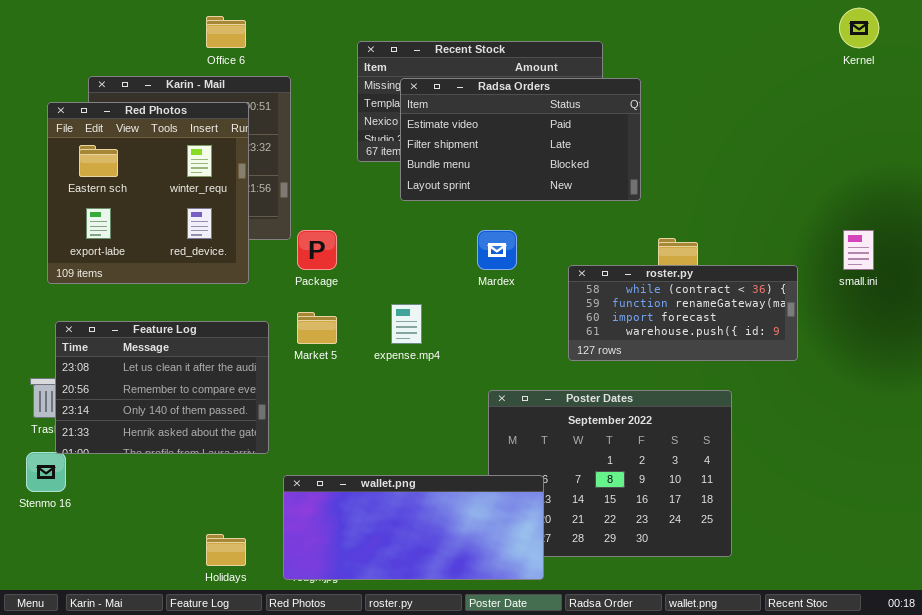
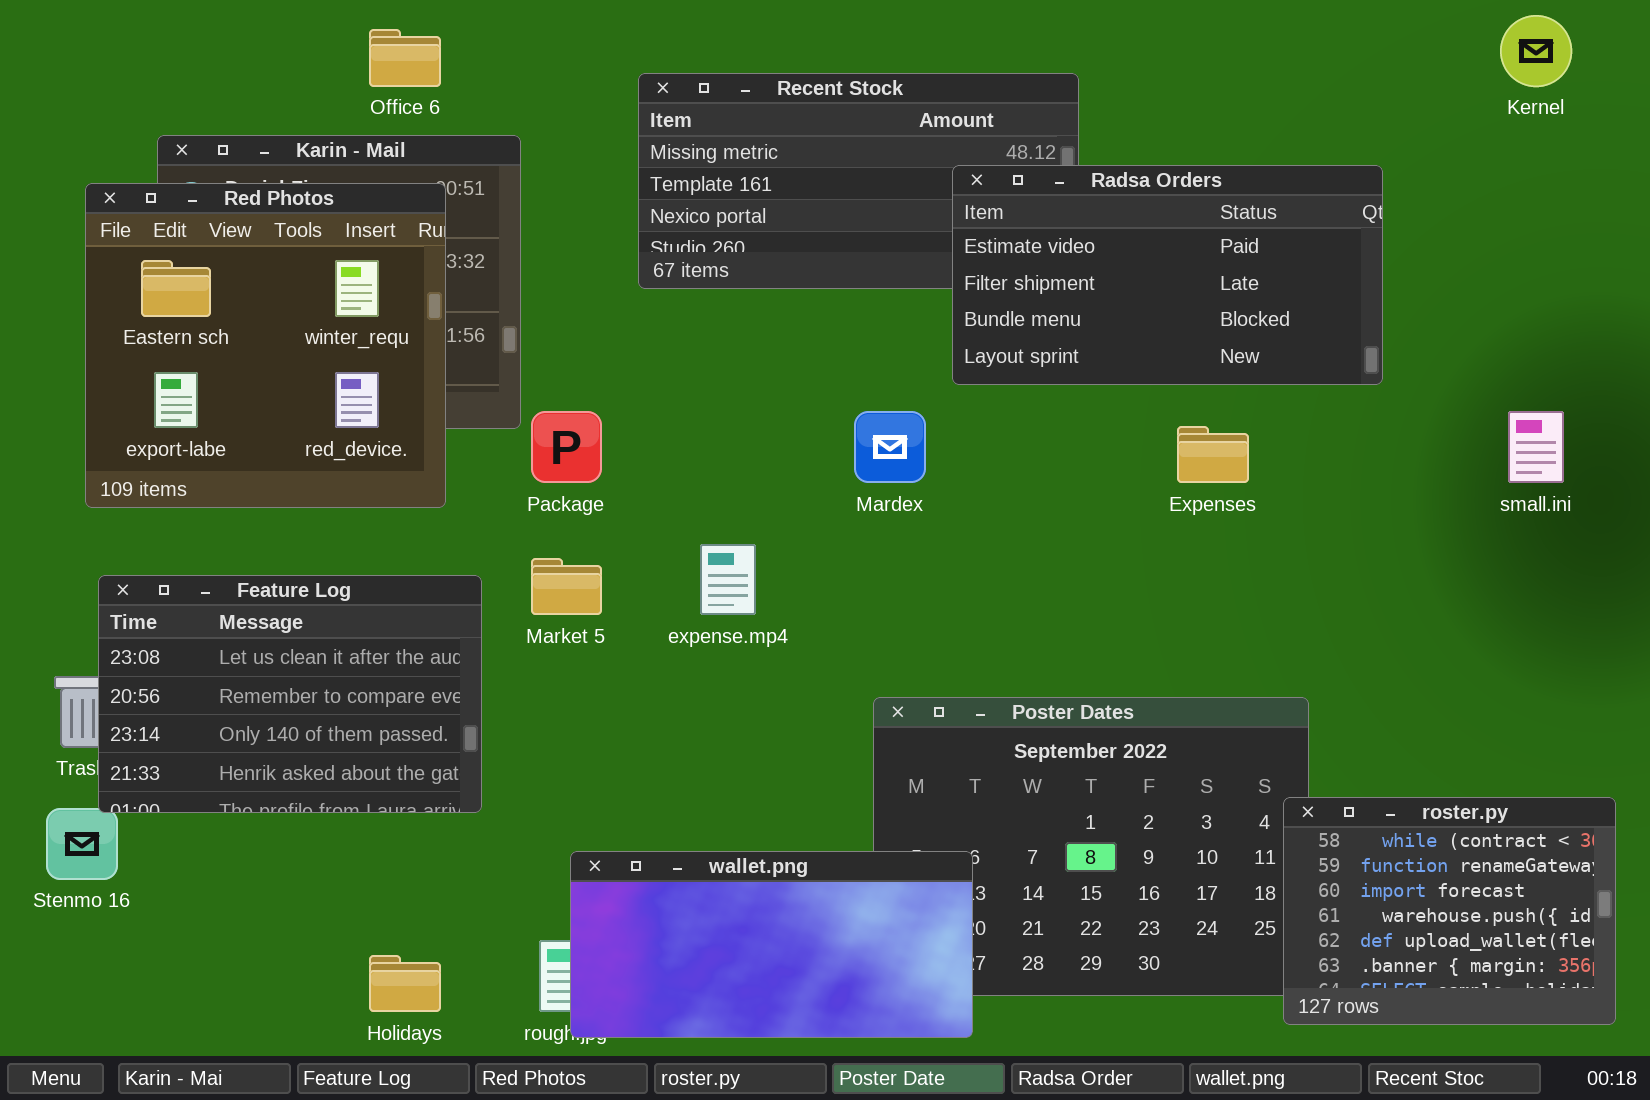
Radsa Orders: [400,78,641,201] -> [952,165,1383,385], moved
roster.py: [568,265,798,361] -> [1283,797,1616,1025], moved, resized
wallet.png: [283,475,544,580] -> [570,851,973,1038], resized

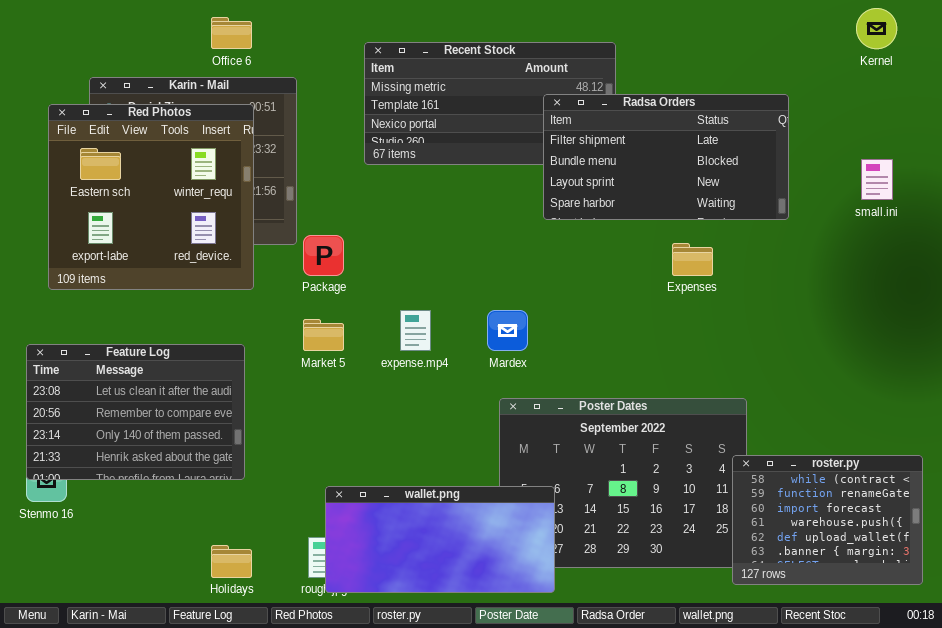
Radsa Orders: [952,165,1383,385] -> [543,94,789,220], scrolled down 1 row
Mardex: [854,411,926,483] -> [487,310,528,351], moved
small.ini: [1508,411,1564,483] -> [861,159,893,200], moved
Feature Log: [98,575,482,813] -> [26,344,245,480], moved

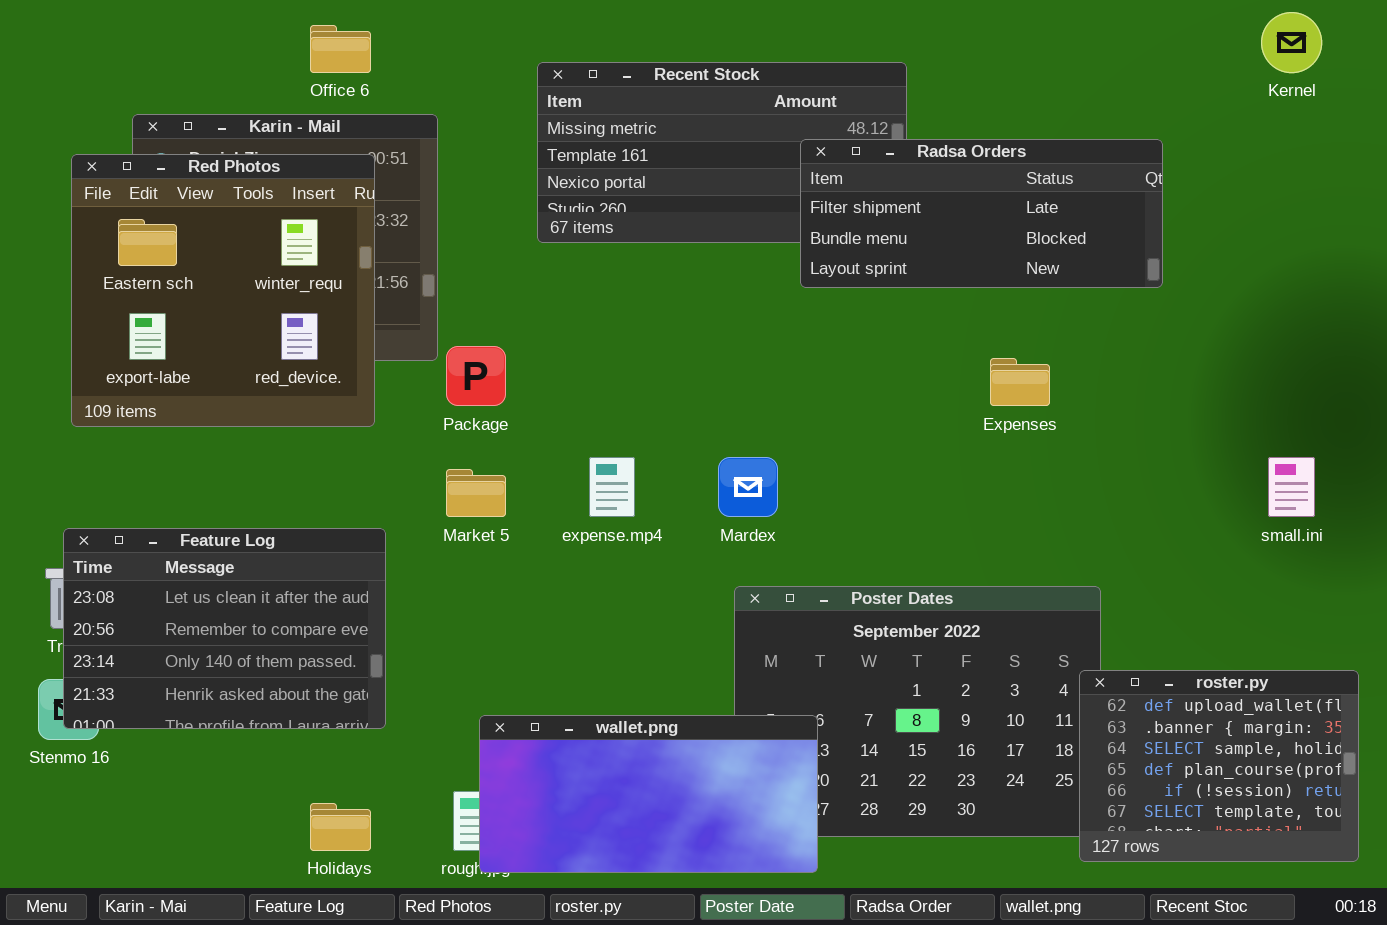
Radsa Orders: [543,94,789,220] -> [800,139,1163,288], resized
small.ini: [861,159,893,200] -> [1268,457,1315,517], moved
Feature Log: [26,344,245,480] -> [63,528,386,729], moved
roster.py: [732,455,923,585] -> [1079,670,1359,862], scrolled down 4 rows

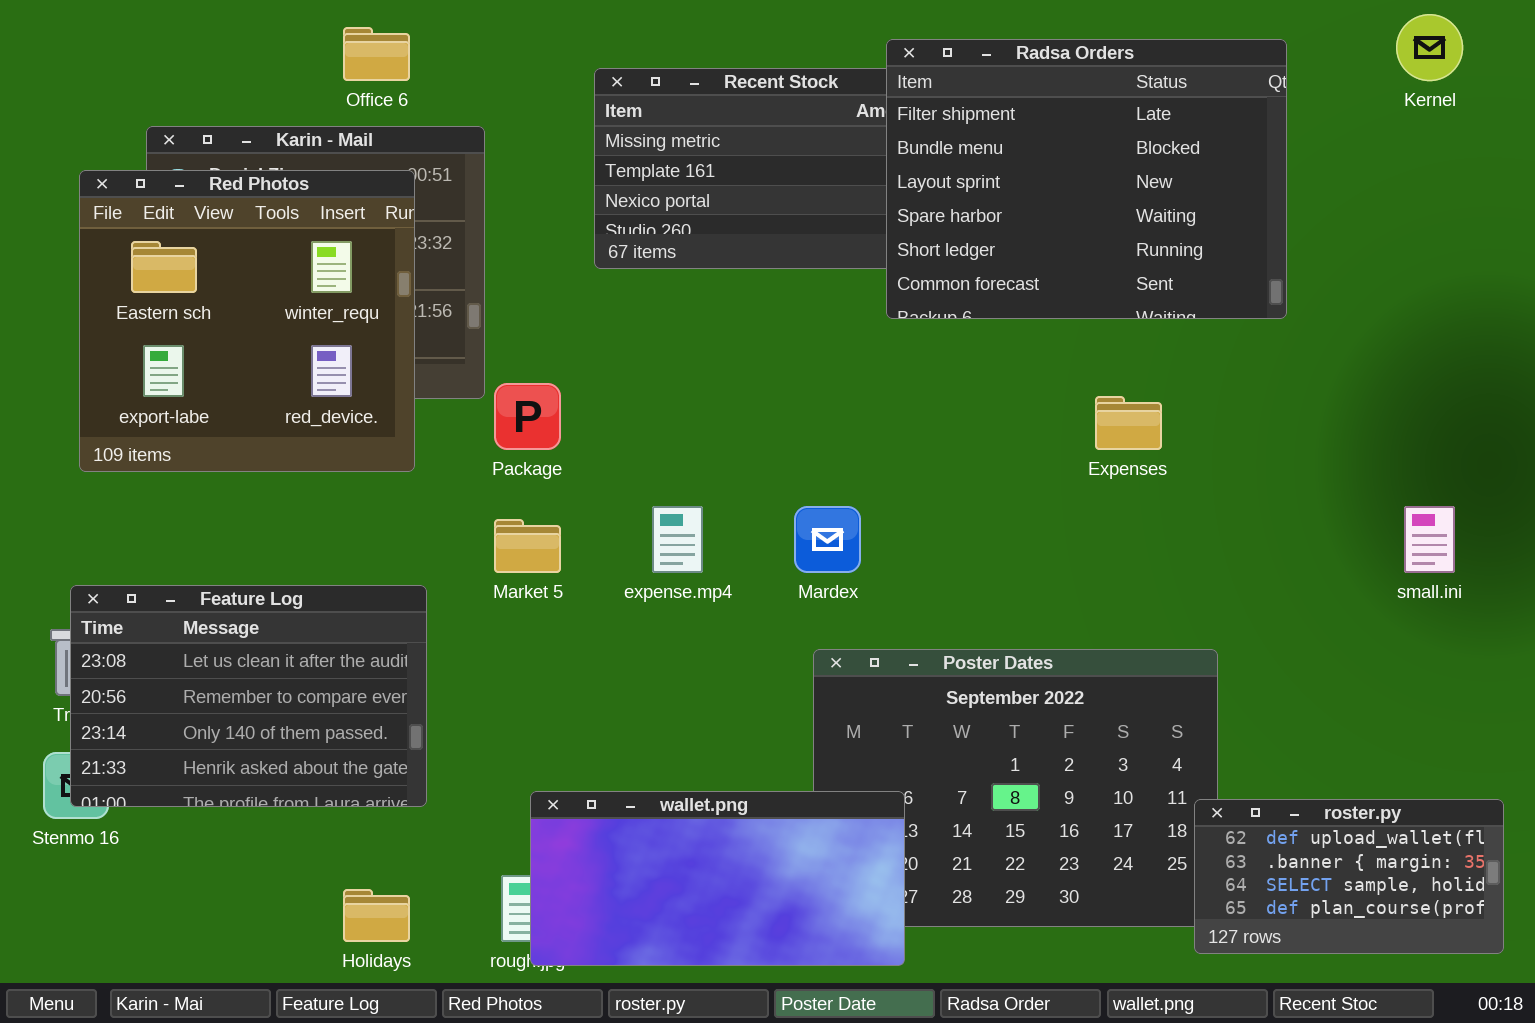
Radsa Orders: [800,139,1163,288] -> [886,39,1287,319], resized
roster.py: [1079,670,1359,862] -> [1194,799,1504,954], resized

